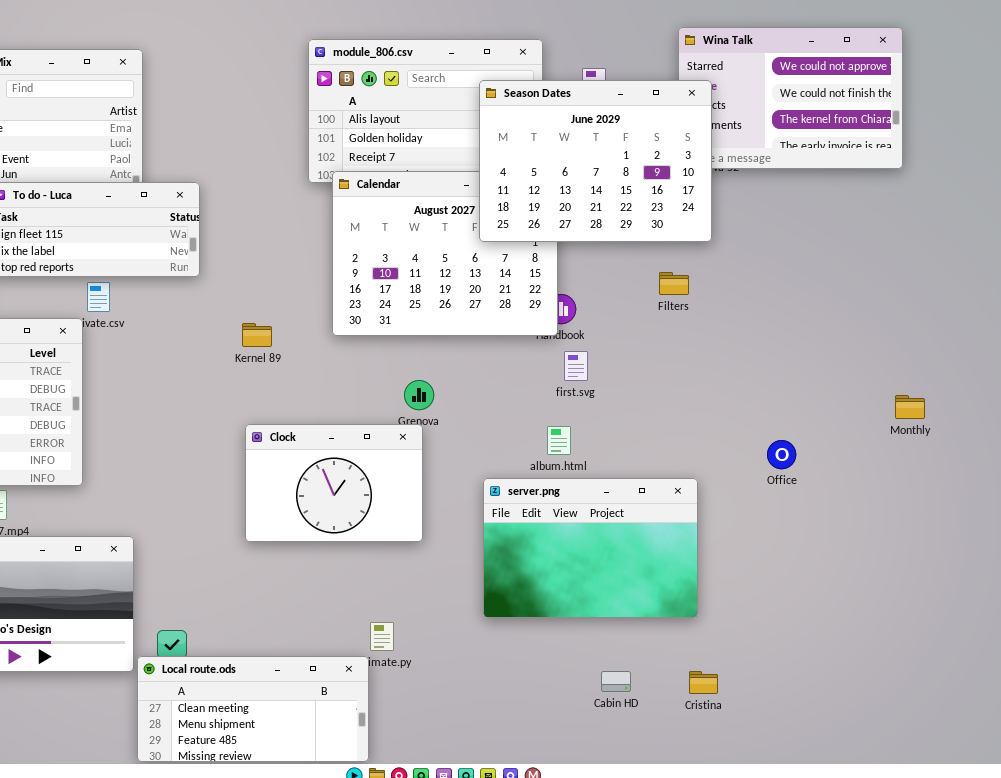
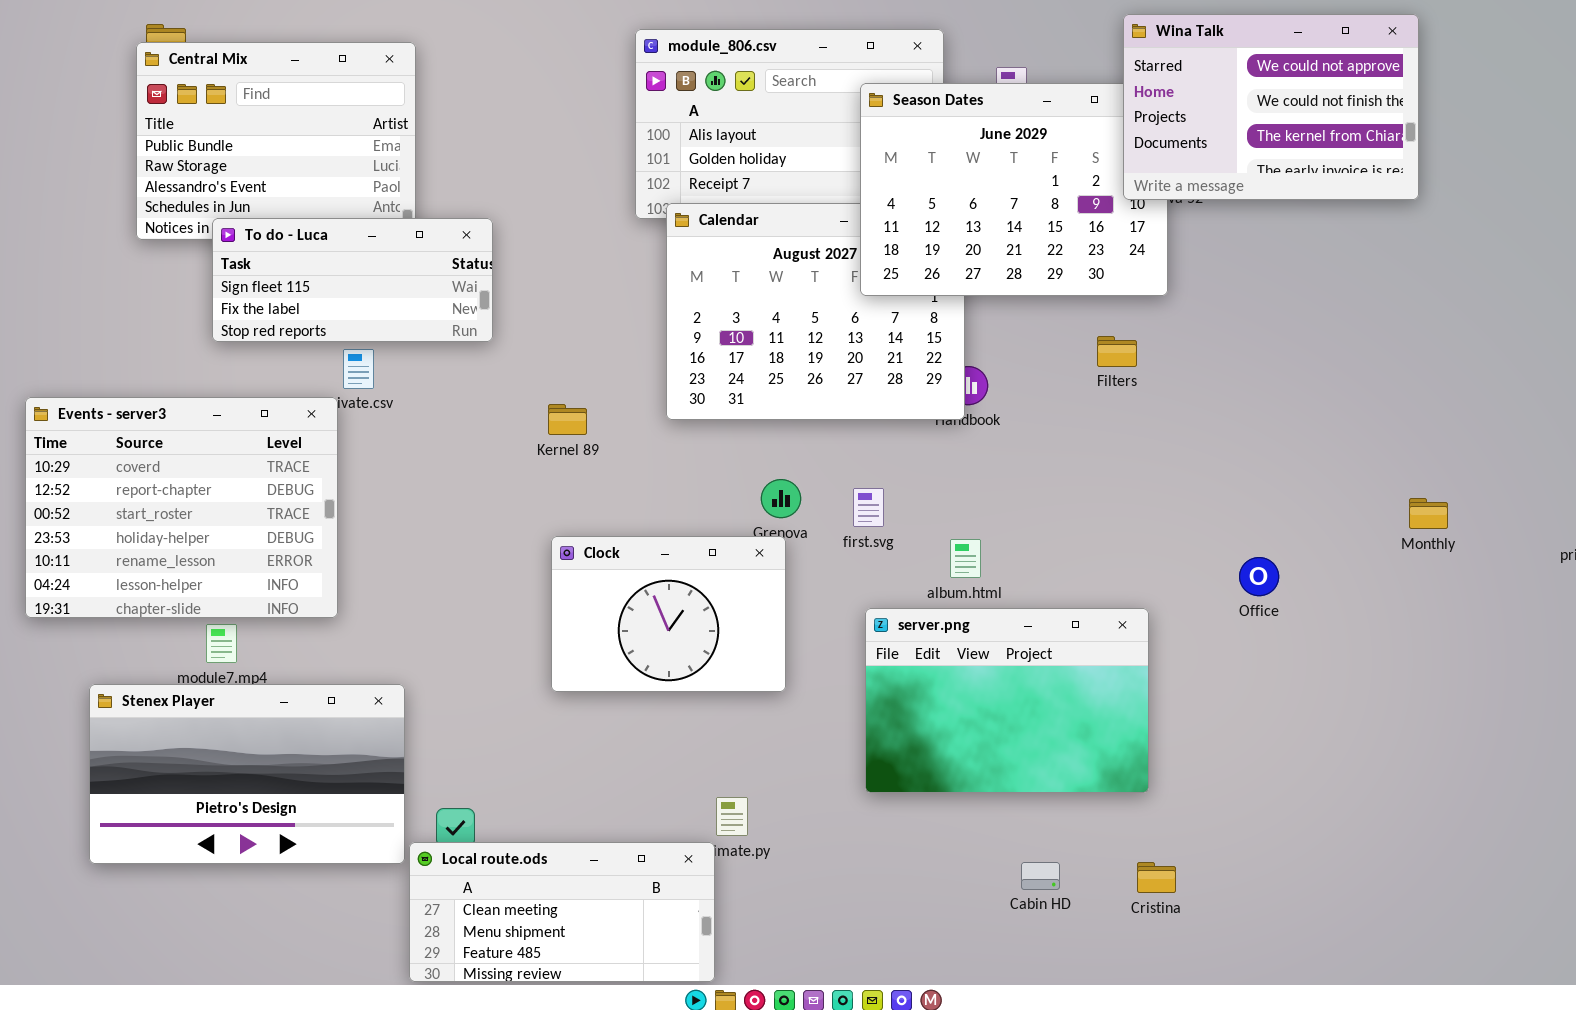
Wina Talk: [678,27,903,169] -> [1123,14,1419,200], raised
first.svg: [564,351,588,381] -> [853,488,884,527], moved

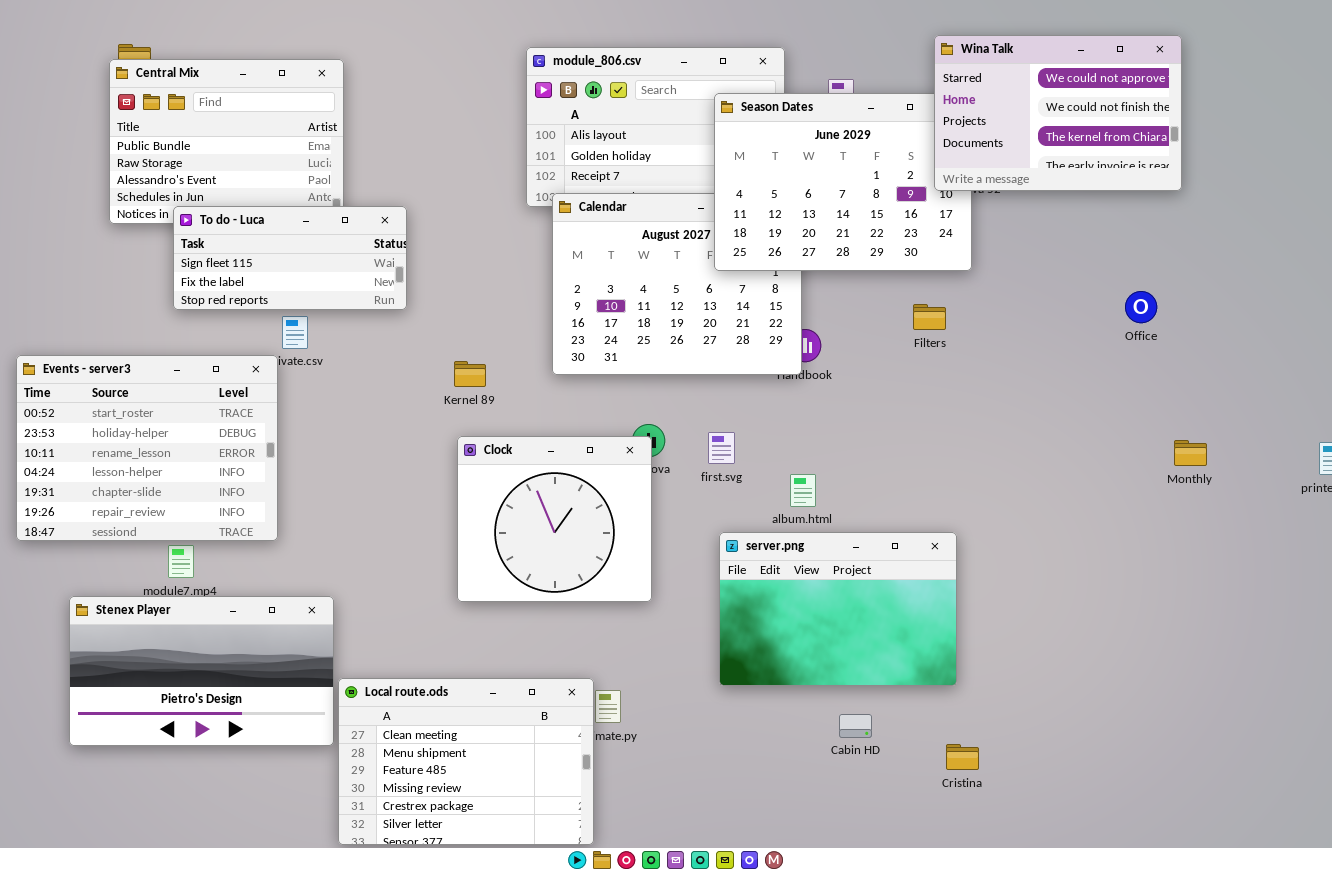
Events - server3: [25,397,338,618] -> [16,355,278,541], scrolled down 2 rows
Clock: [551,536,786,692] -> [457,436,652,602], resized
Office: [1239,557,1279,596] -> [1125,291,1157,323], moved
Local route.ods: [409,842,715,982] -> [338,678,594,845], resized
Cabin HD: [1021,862,1060,890] -> [839,714,872,738], moved

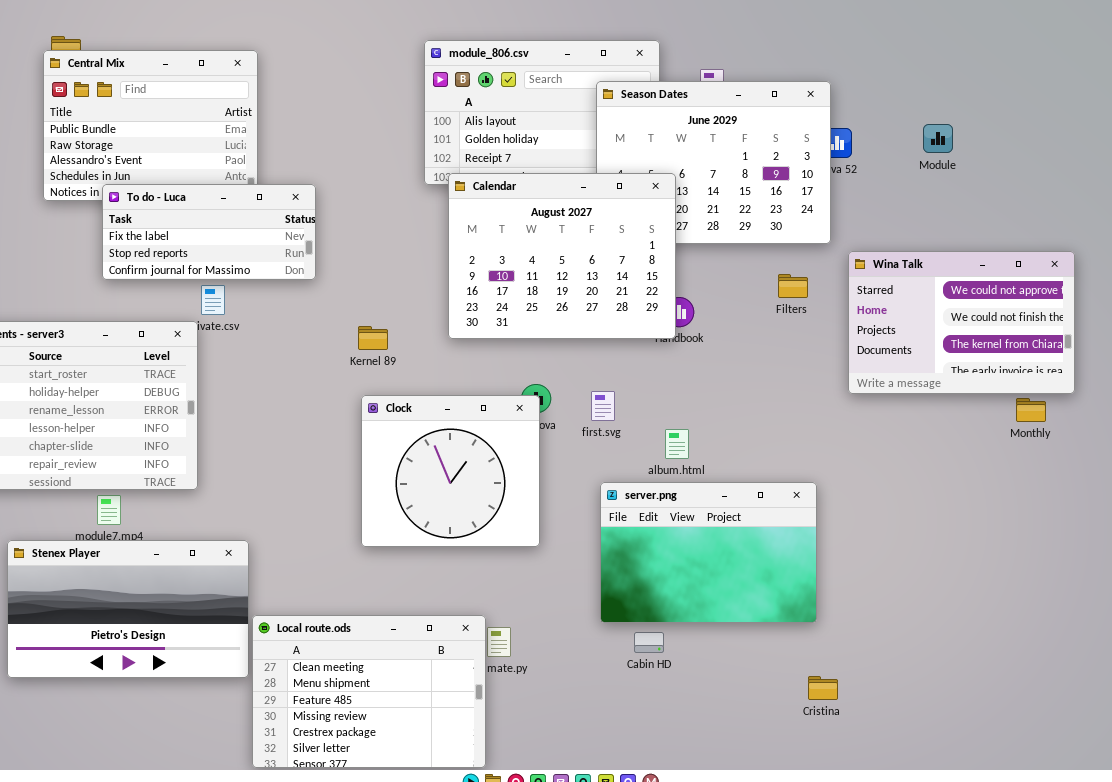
Wina Talk: [934,35,1182,191] -> [848,251,1075,394], moved
Calendar: [552,193,802,375] -> [448,173,676,339], raised
To do - Luca: [173,206,407,310] -> [102,184,316,280], scrolled down 1 row
Cabin HD: [839,714,872,738] -> [634,632,664,653], moved

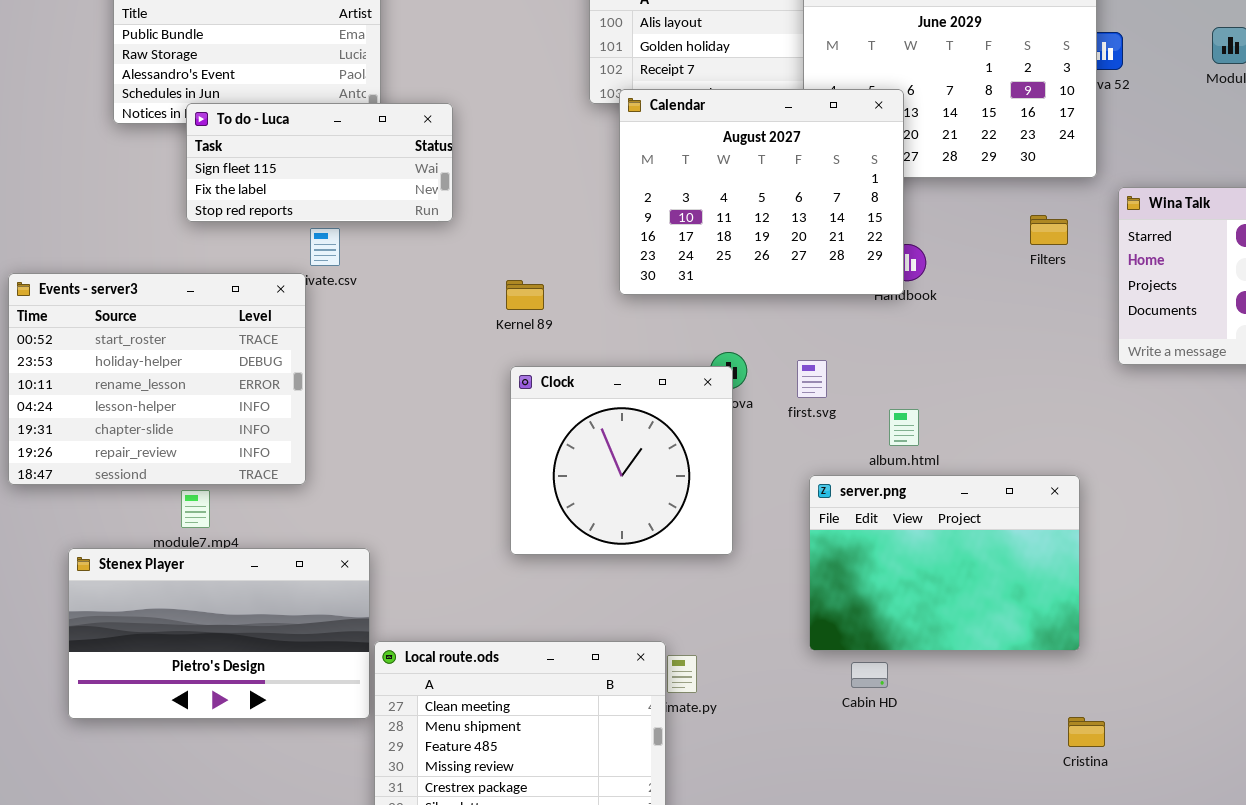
To do - Luca: [102,184,316,280] -> [186,103,453,222], scrolled up 1 row

